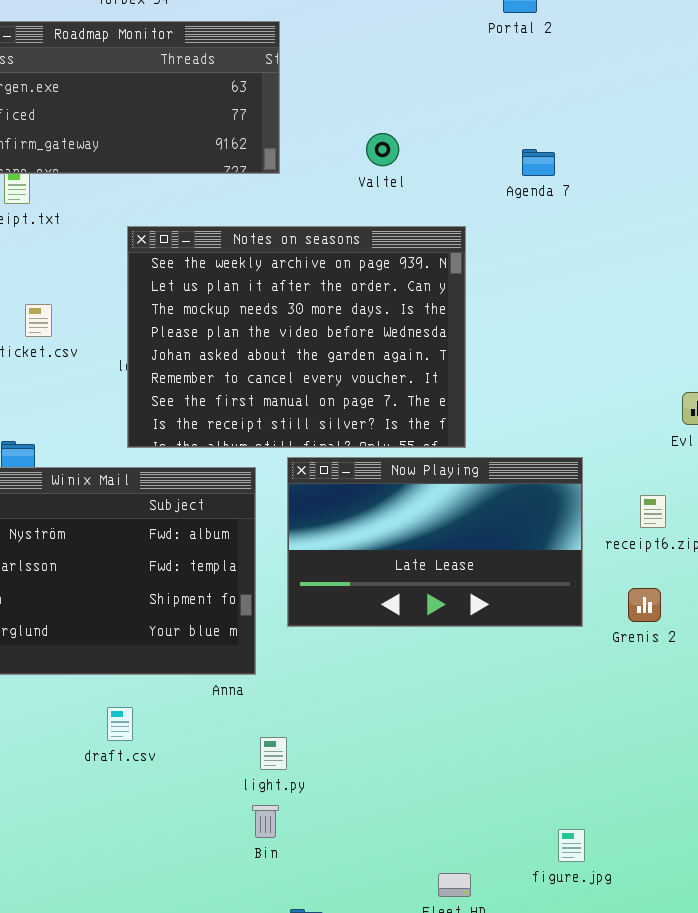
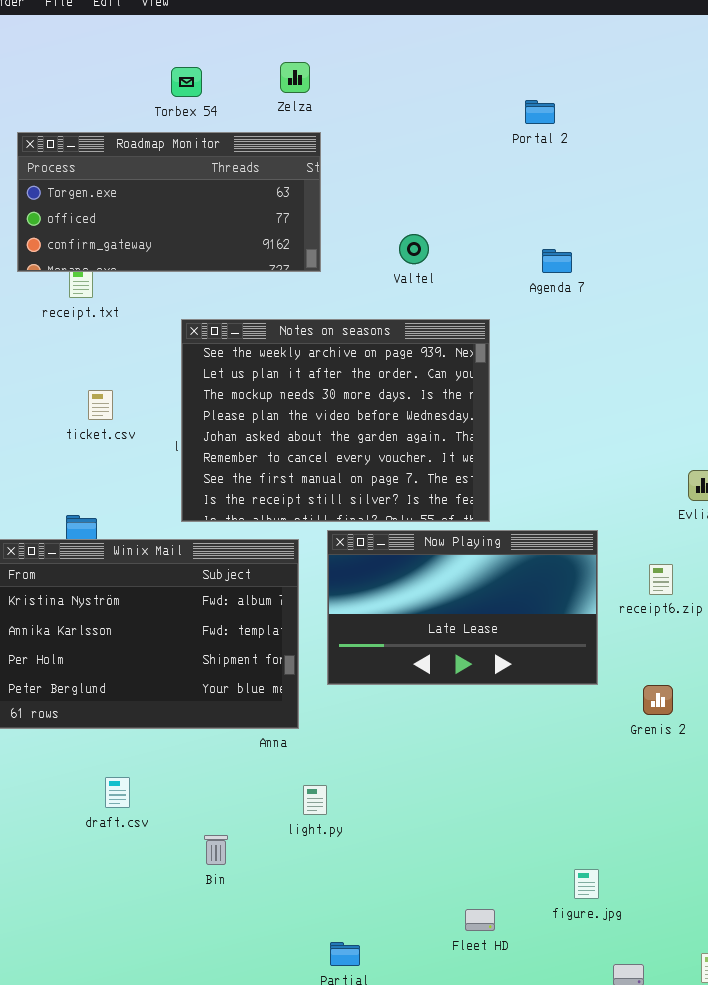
Grenis 2: [628,588,661,622] -> [643,685,673,715], moved
draft.csv: [107,707,133,741] -> [105,777,130,808], moved
Bin: [252,805,279,838] -> [204,835,228,865], moved

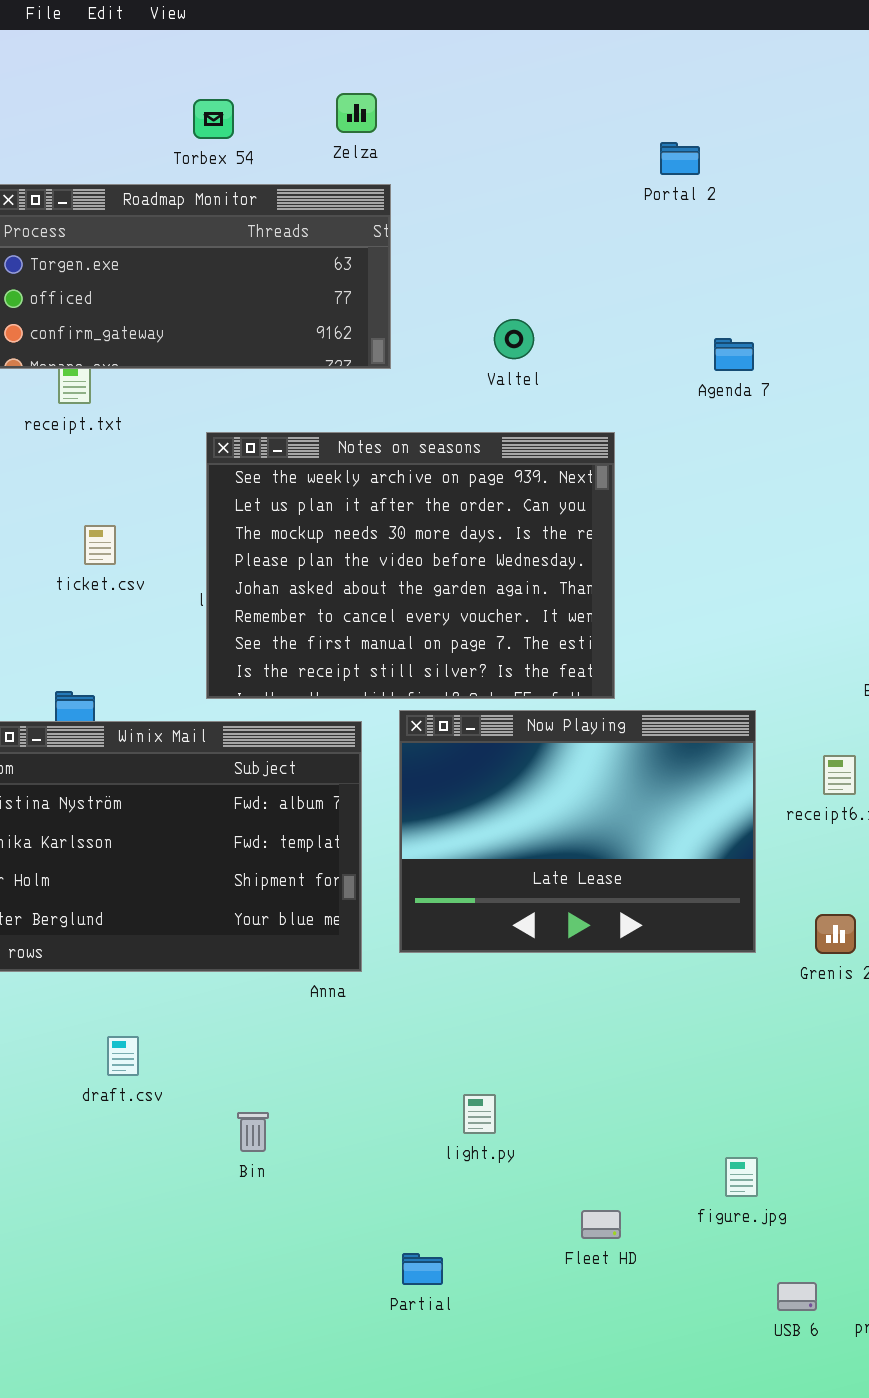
Agenda 7: [542,249,572,273] -> [714,338,754,371], moved
Now Playing: [327,530,598,685] -> [399,710,756,953], resized
light.py: [303,785,327,815] -> [463,1094,496,1134], moved

